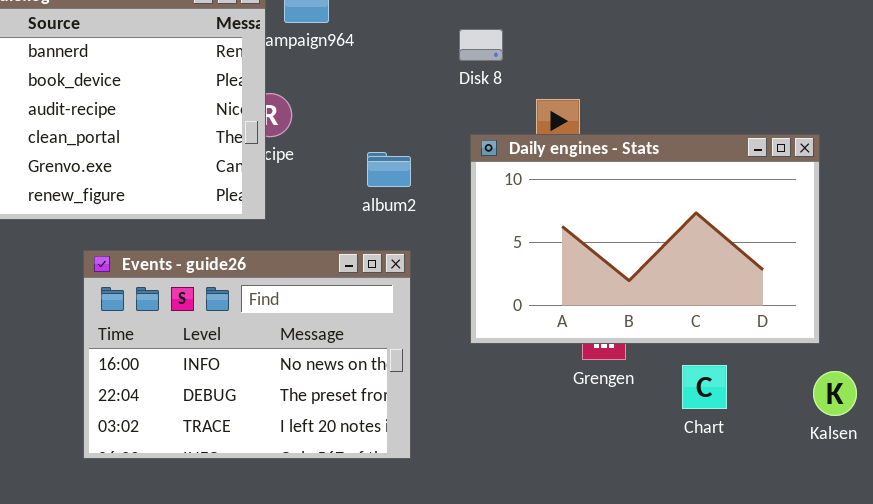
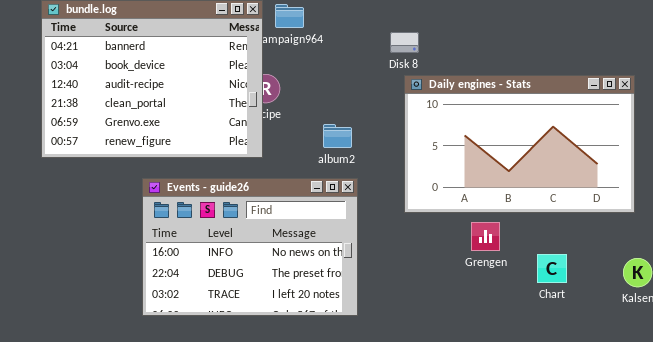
Daily engines - Stats: [470,134,820,344] -> [404,75,635,213], moved
album2: [367,152,411,187] -> [323,124,352,148], moved

